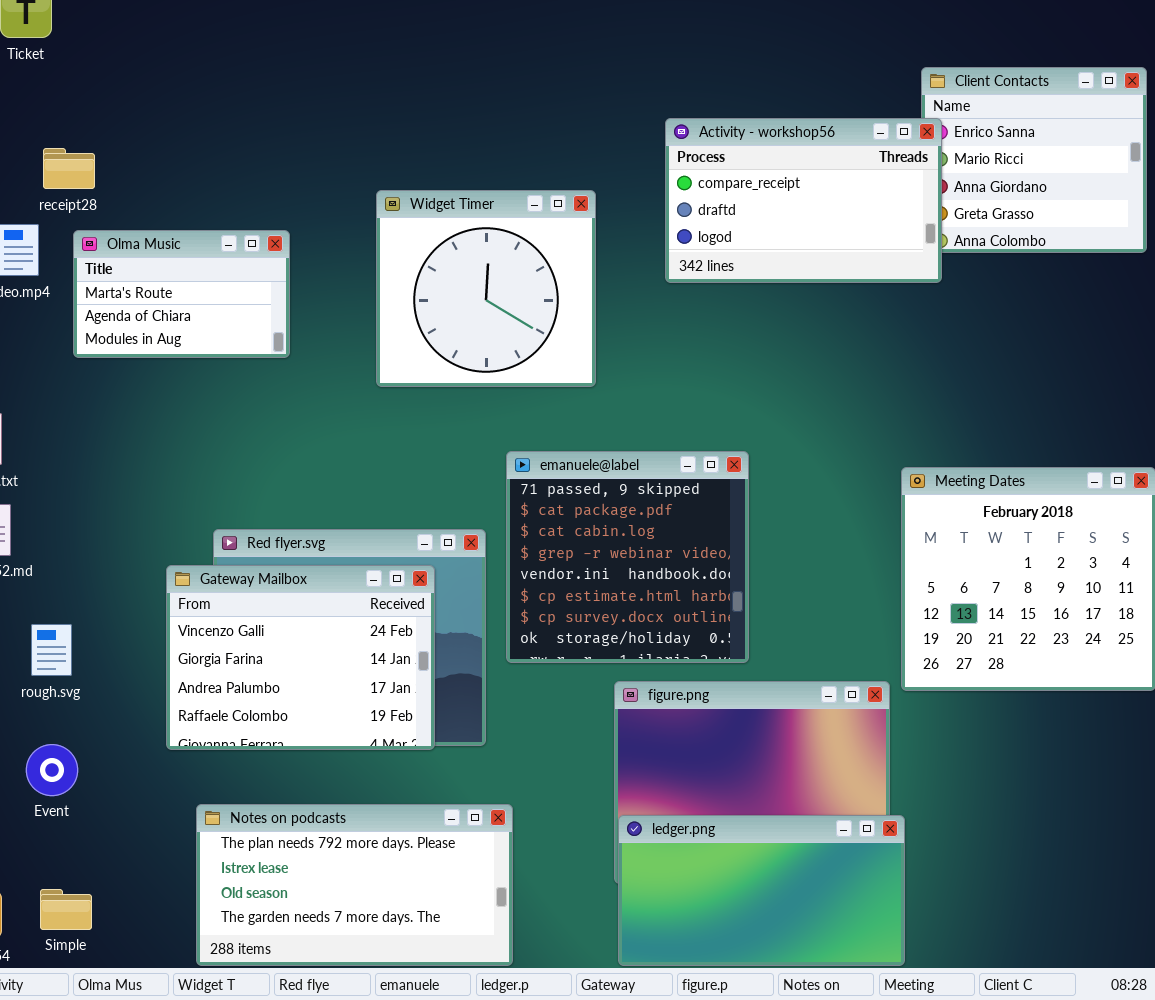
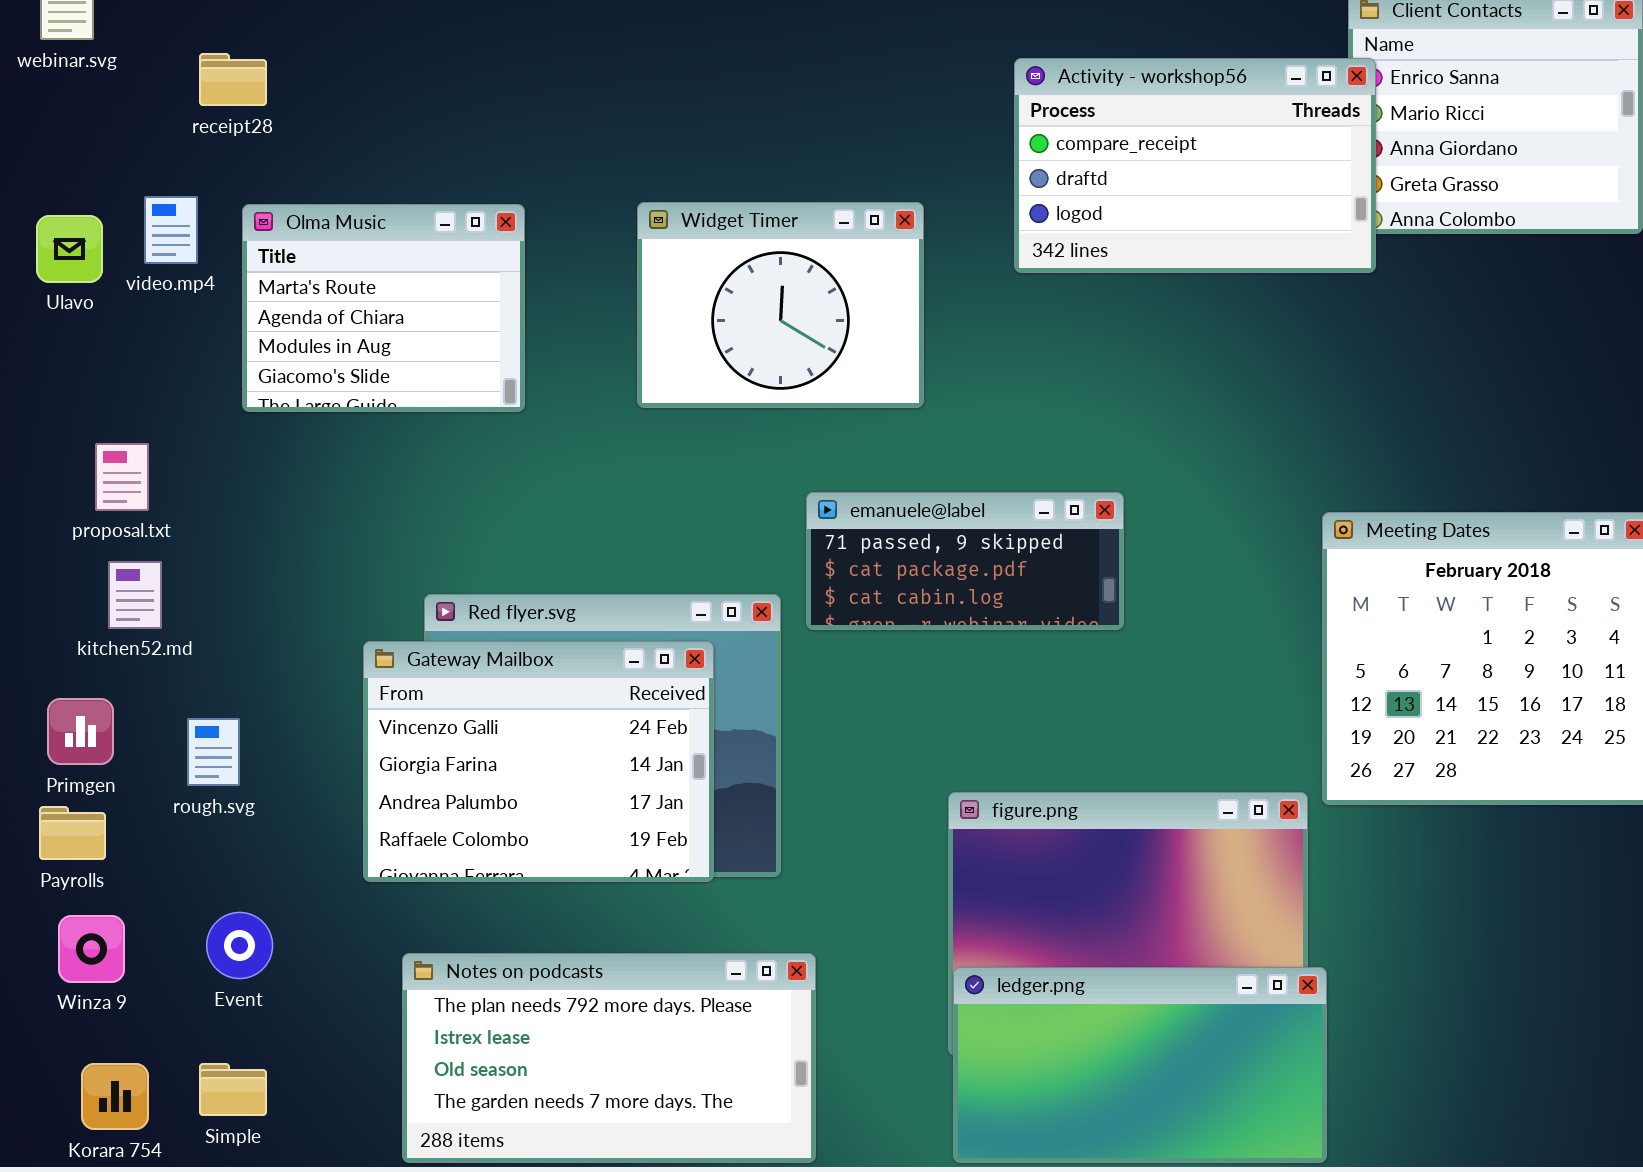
receipt28: [43,148,95,189] -> [199,53,267,106], moved
Widget Timer: [376,190,596,387] -> [637,202,924,408], resized
Olma Music: [73,230,290,358] -> [242,204,525,412], resized
emanuele@label: [506,451,749,663] -> [806,492,1124,630], resized
Event: [26,744,78,796] -> [206,912,273,979], moved

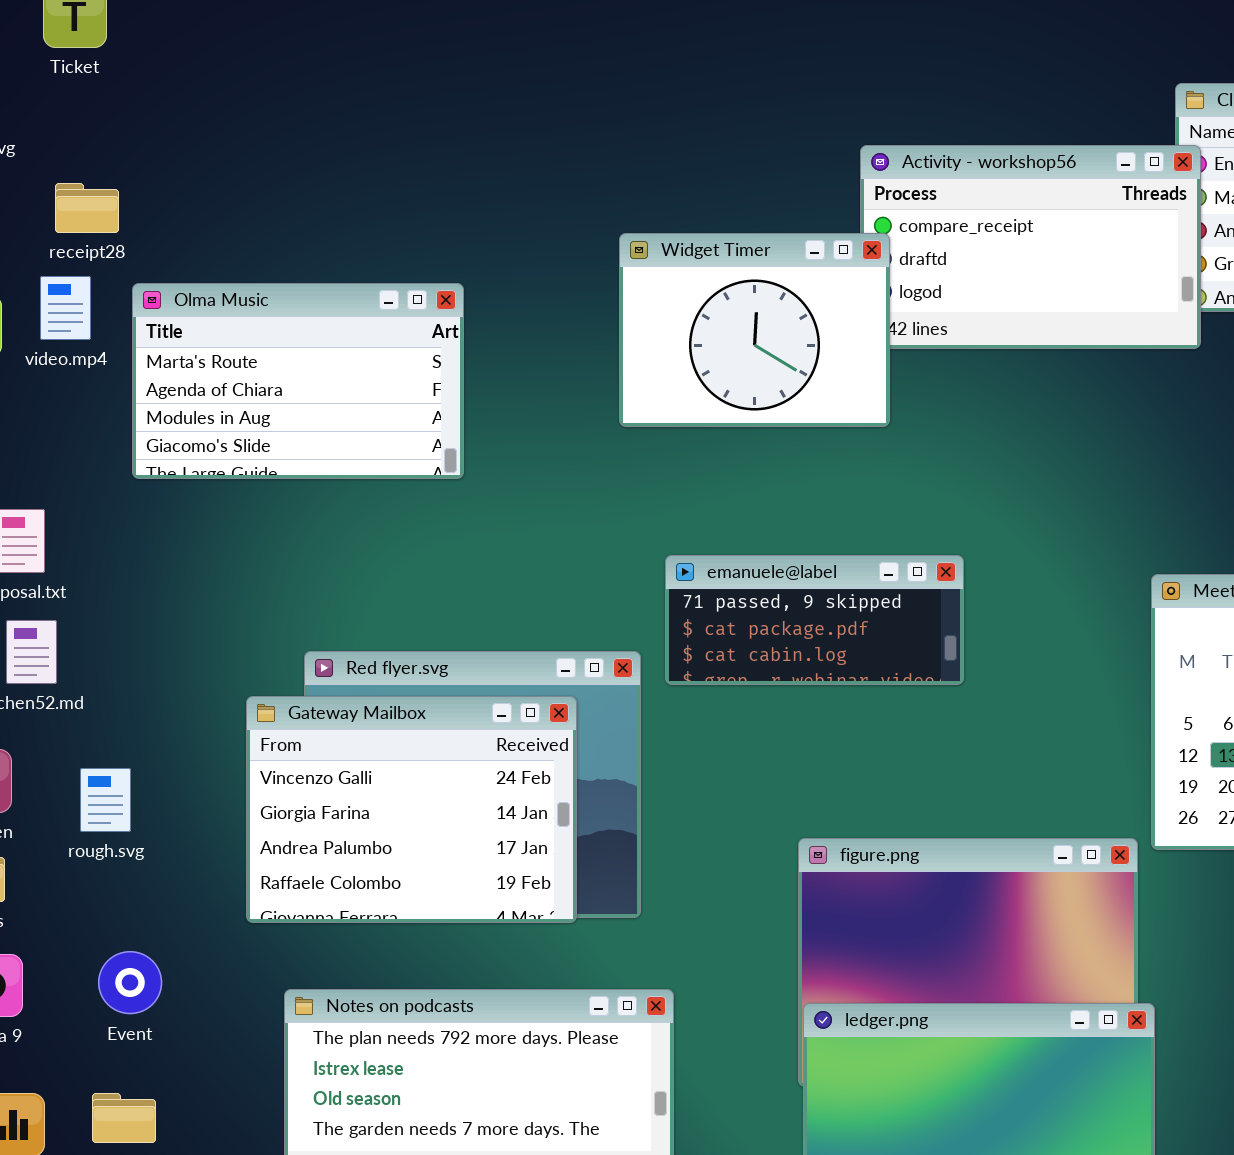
receipt28: [199,53,267,106] -> [55,183,119,233], moved
Widget Timer: [637,202,924,408] -> [619,233,890,427], moved
Olma Music: [242,204,525,412] -> [132,283,464,479], resized

